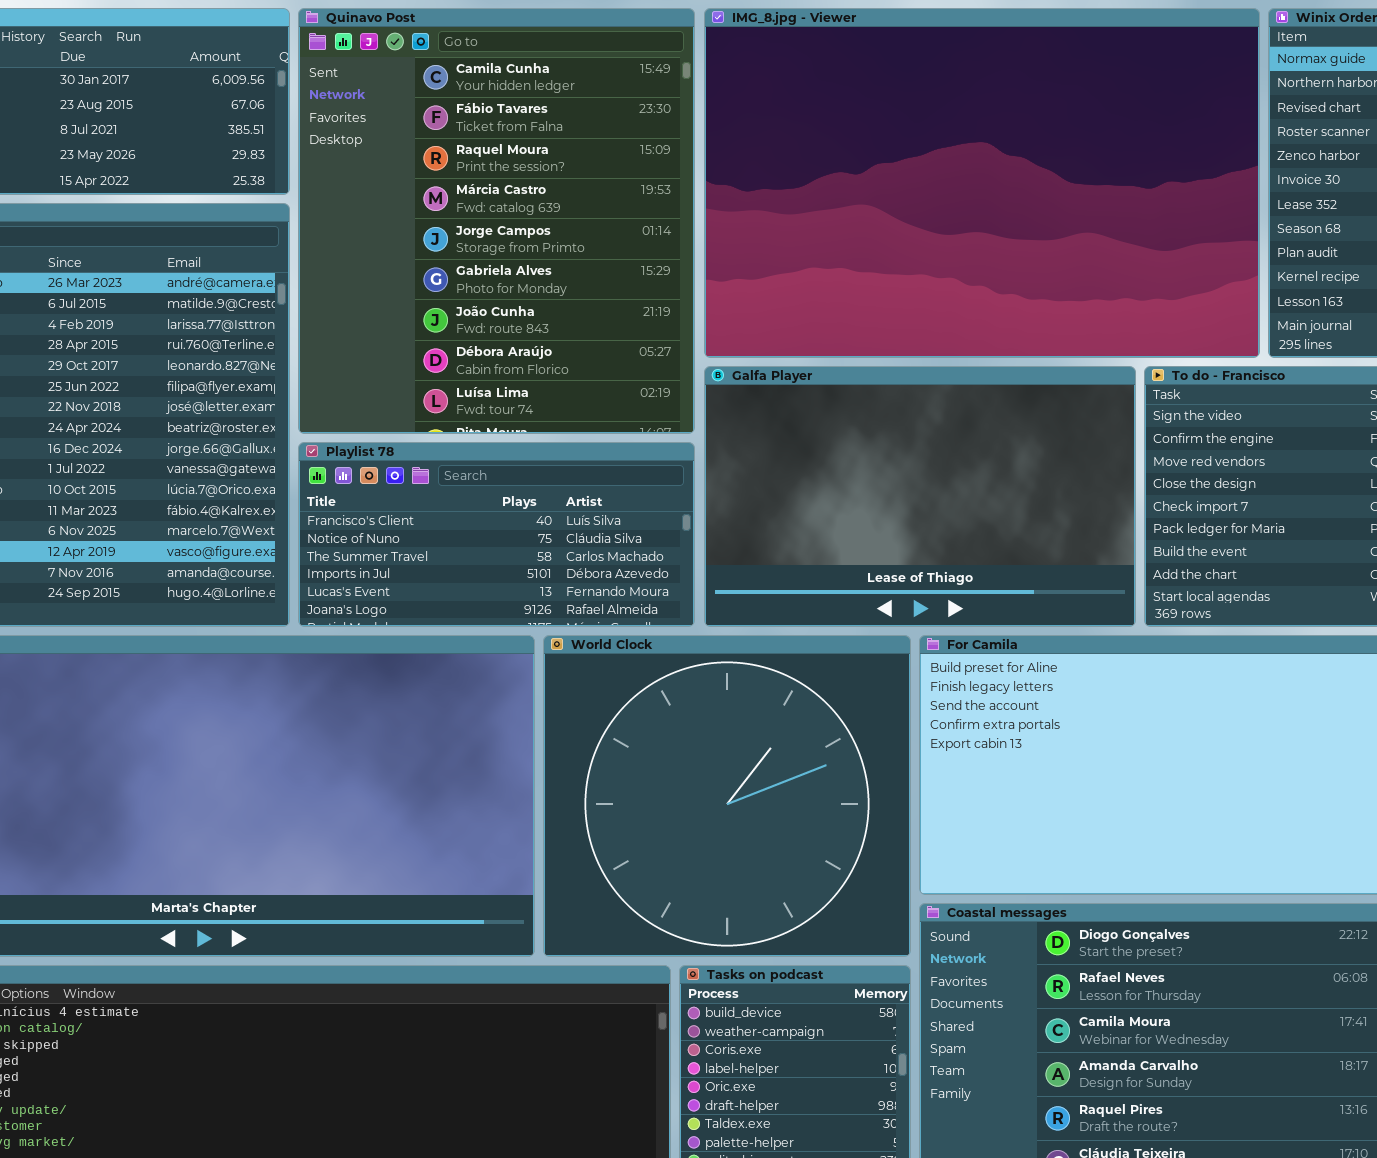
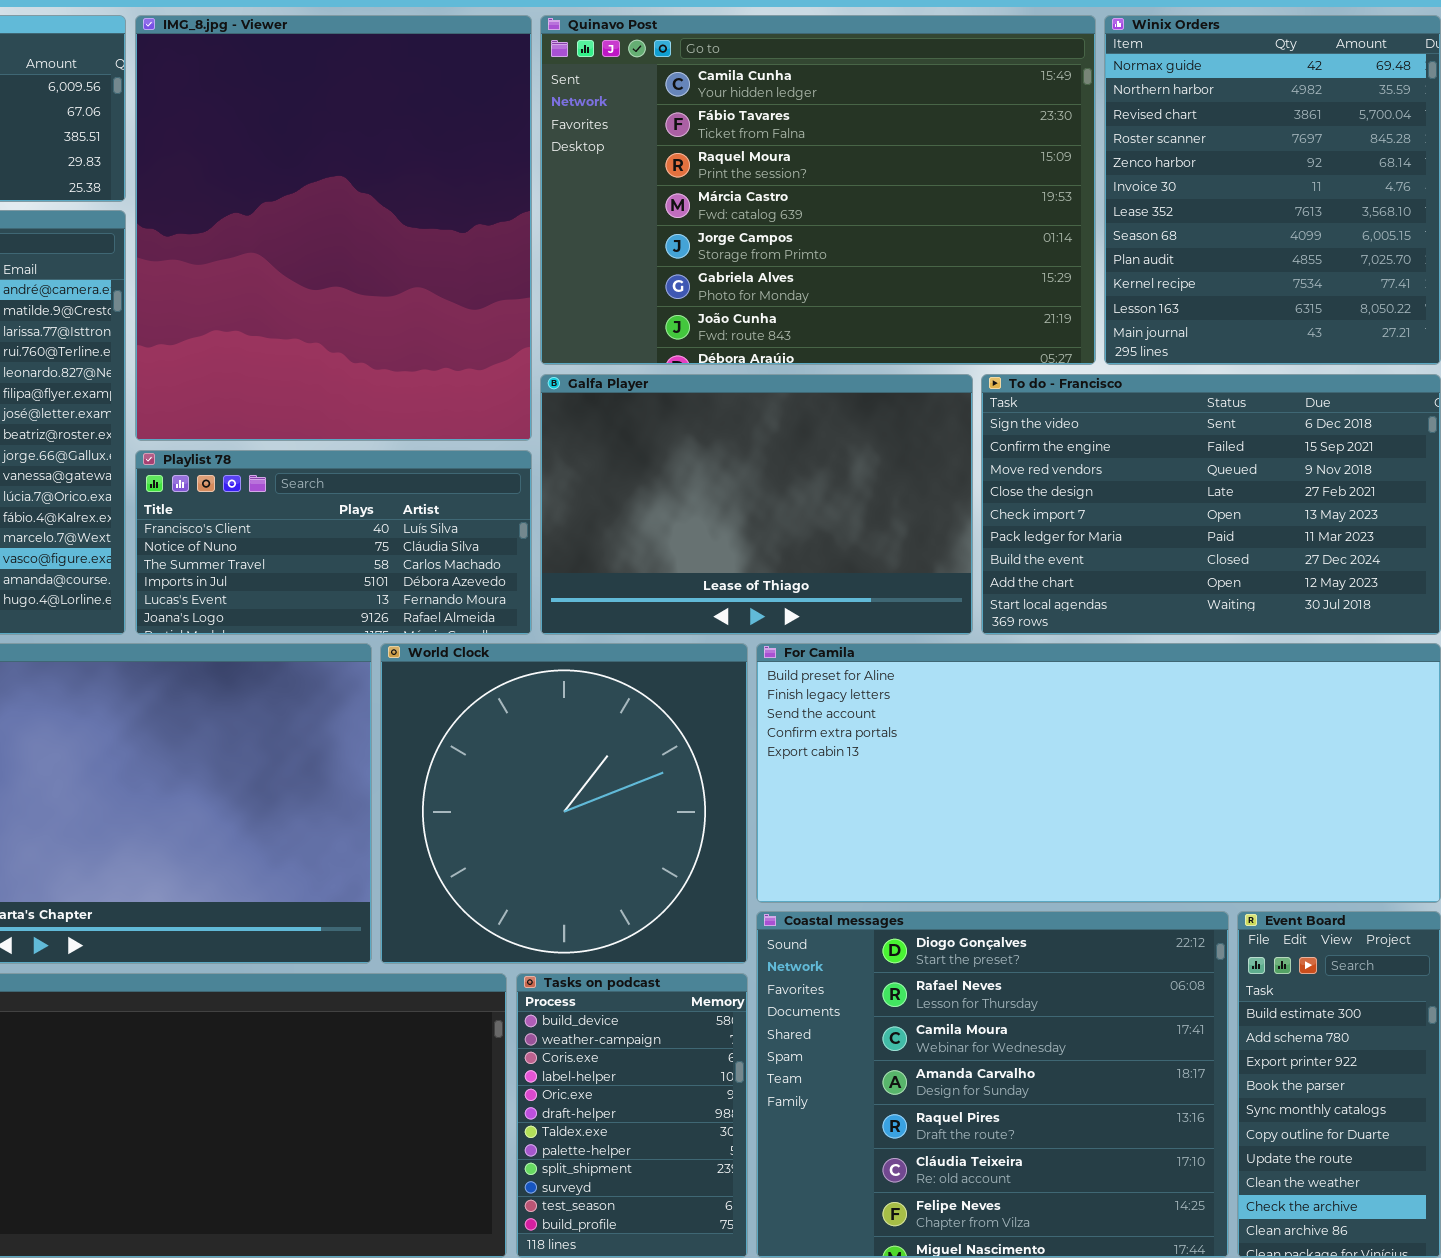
Quinavo Post: [298,8,695,434] -> [540,15,1096,365], moved, resized
IMG_8.jpg - Viewer: [704,8,1260,358] -> [135,15,532,441], moved, resized

